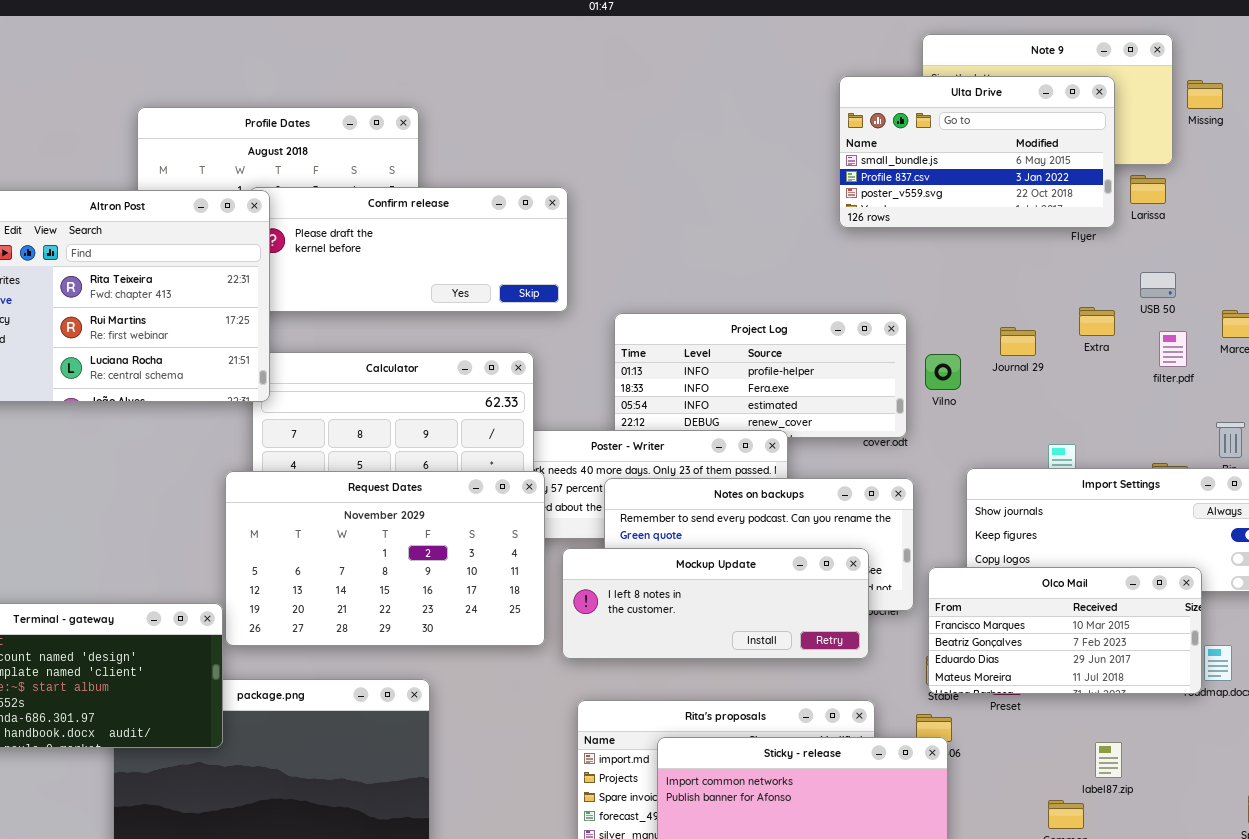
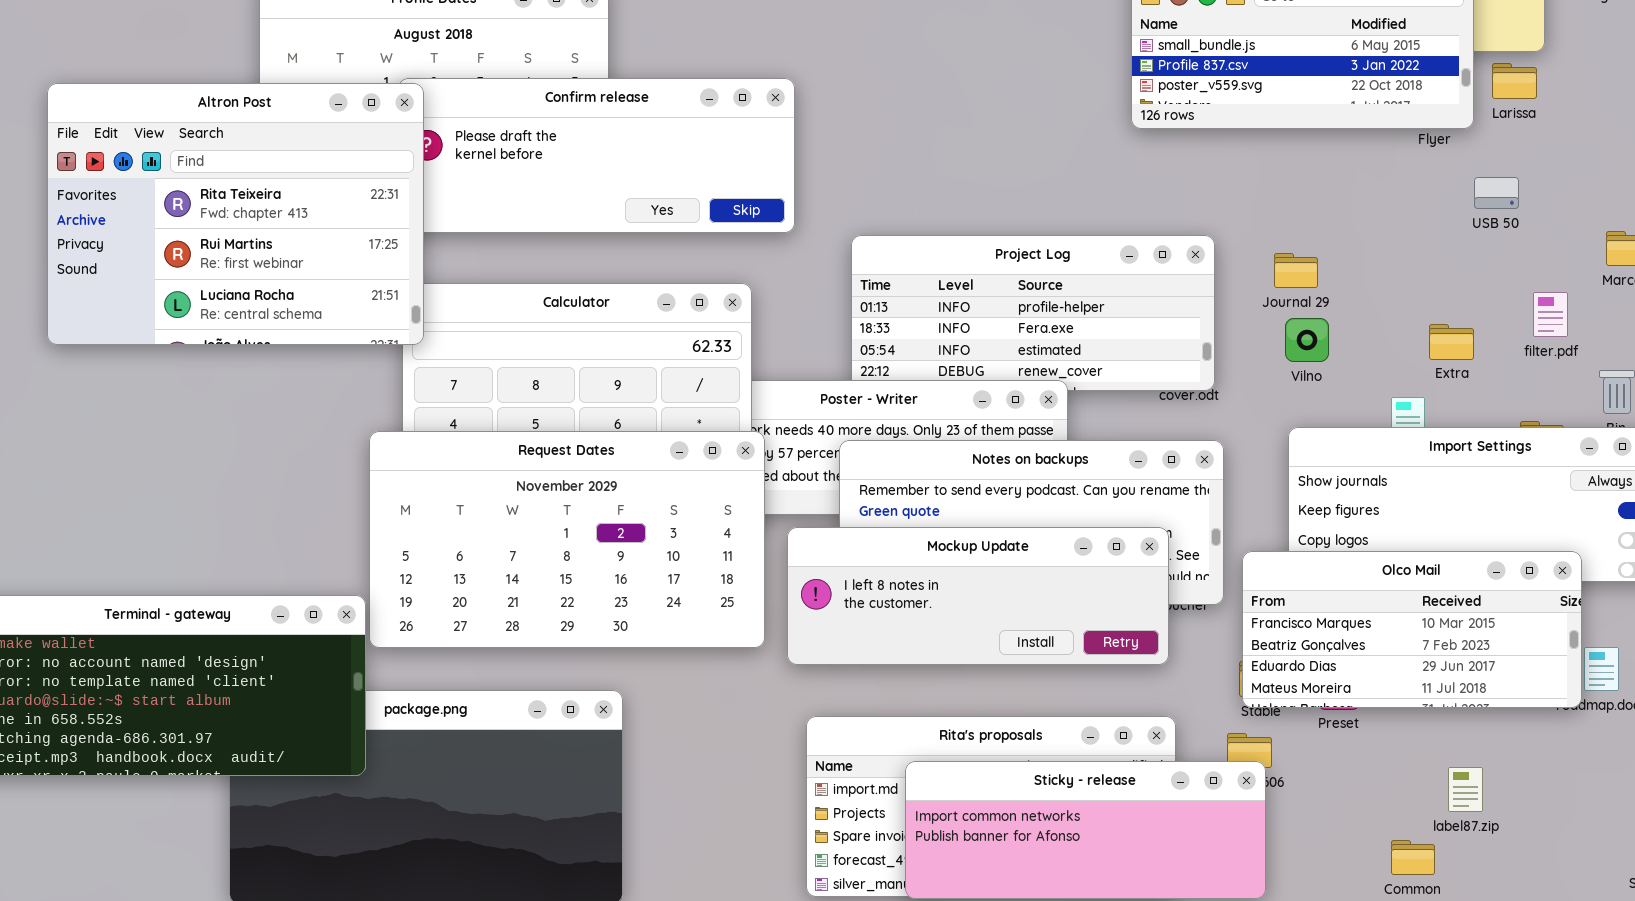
USB 50: [1140,272,1176,298] -> [1474,177,1519,209], moved
Extra: [1079,307,1115,336] -> [1429,324,1474,360], moved
Journal 29: [1000,327,1036,356] -> [1274,253,1318,288], moved
filter.pdf: [1159,331,1187,367] -> [1533,292,1568,337], moved
Vilno: [925,354,961,390] -> [1285,318,1329,362], moved

